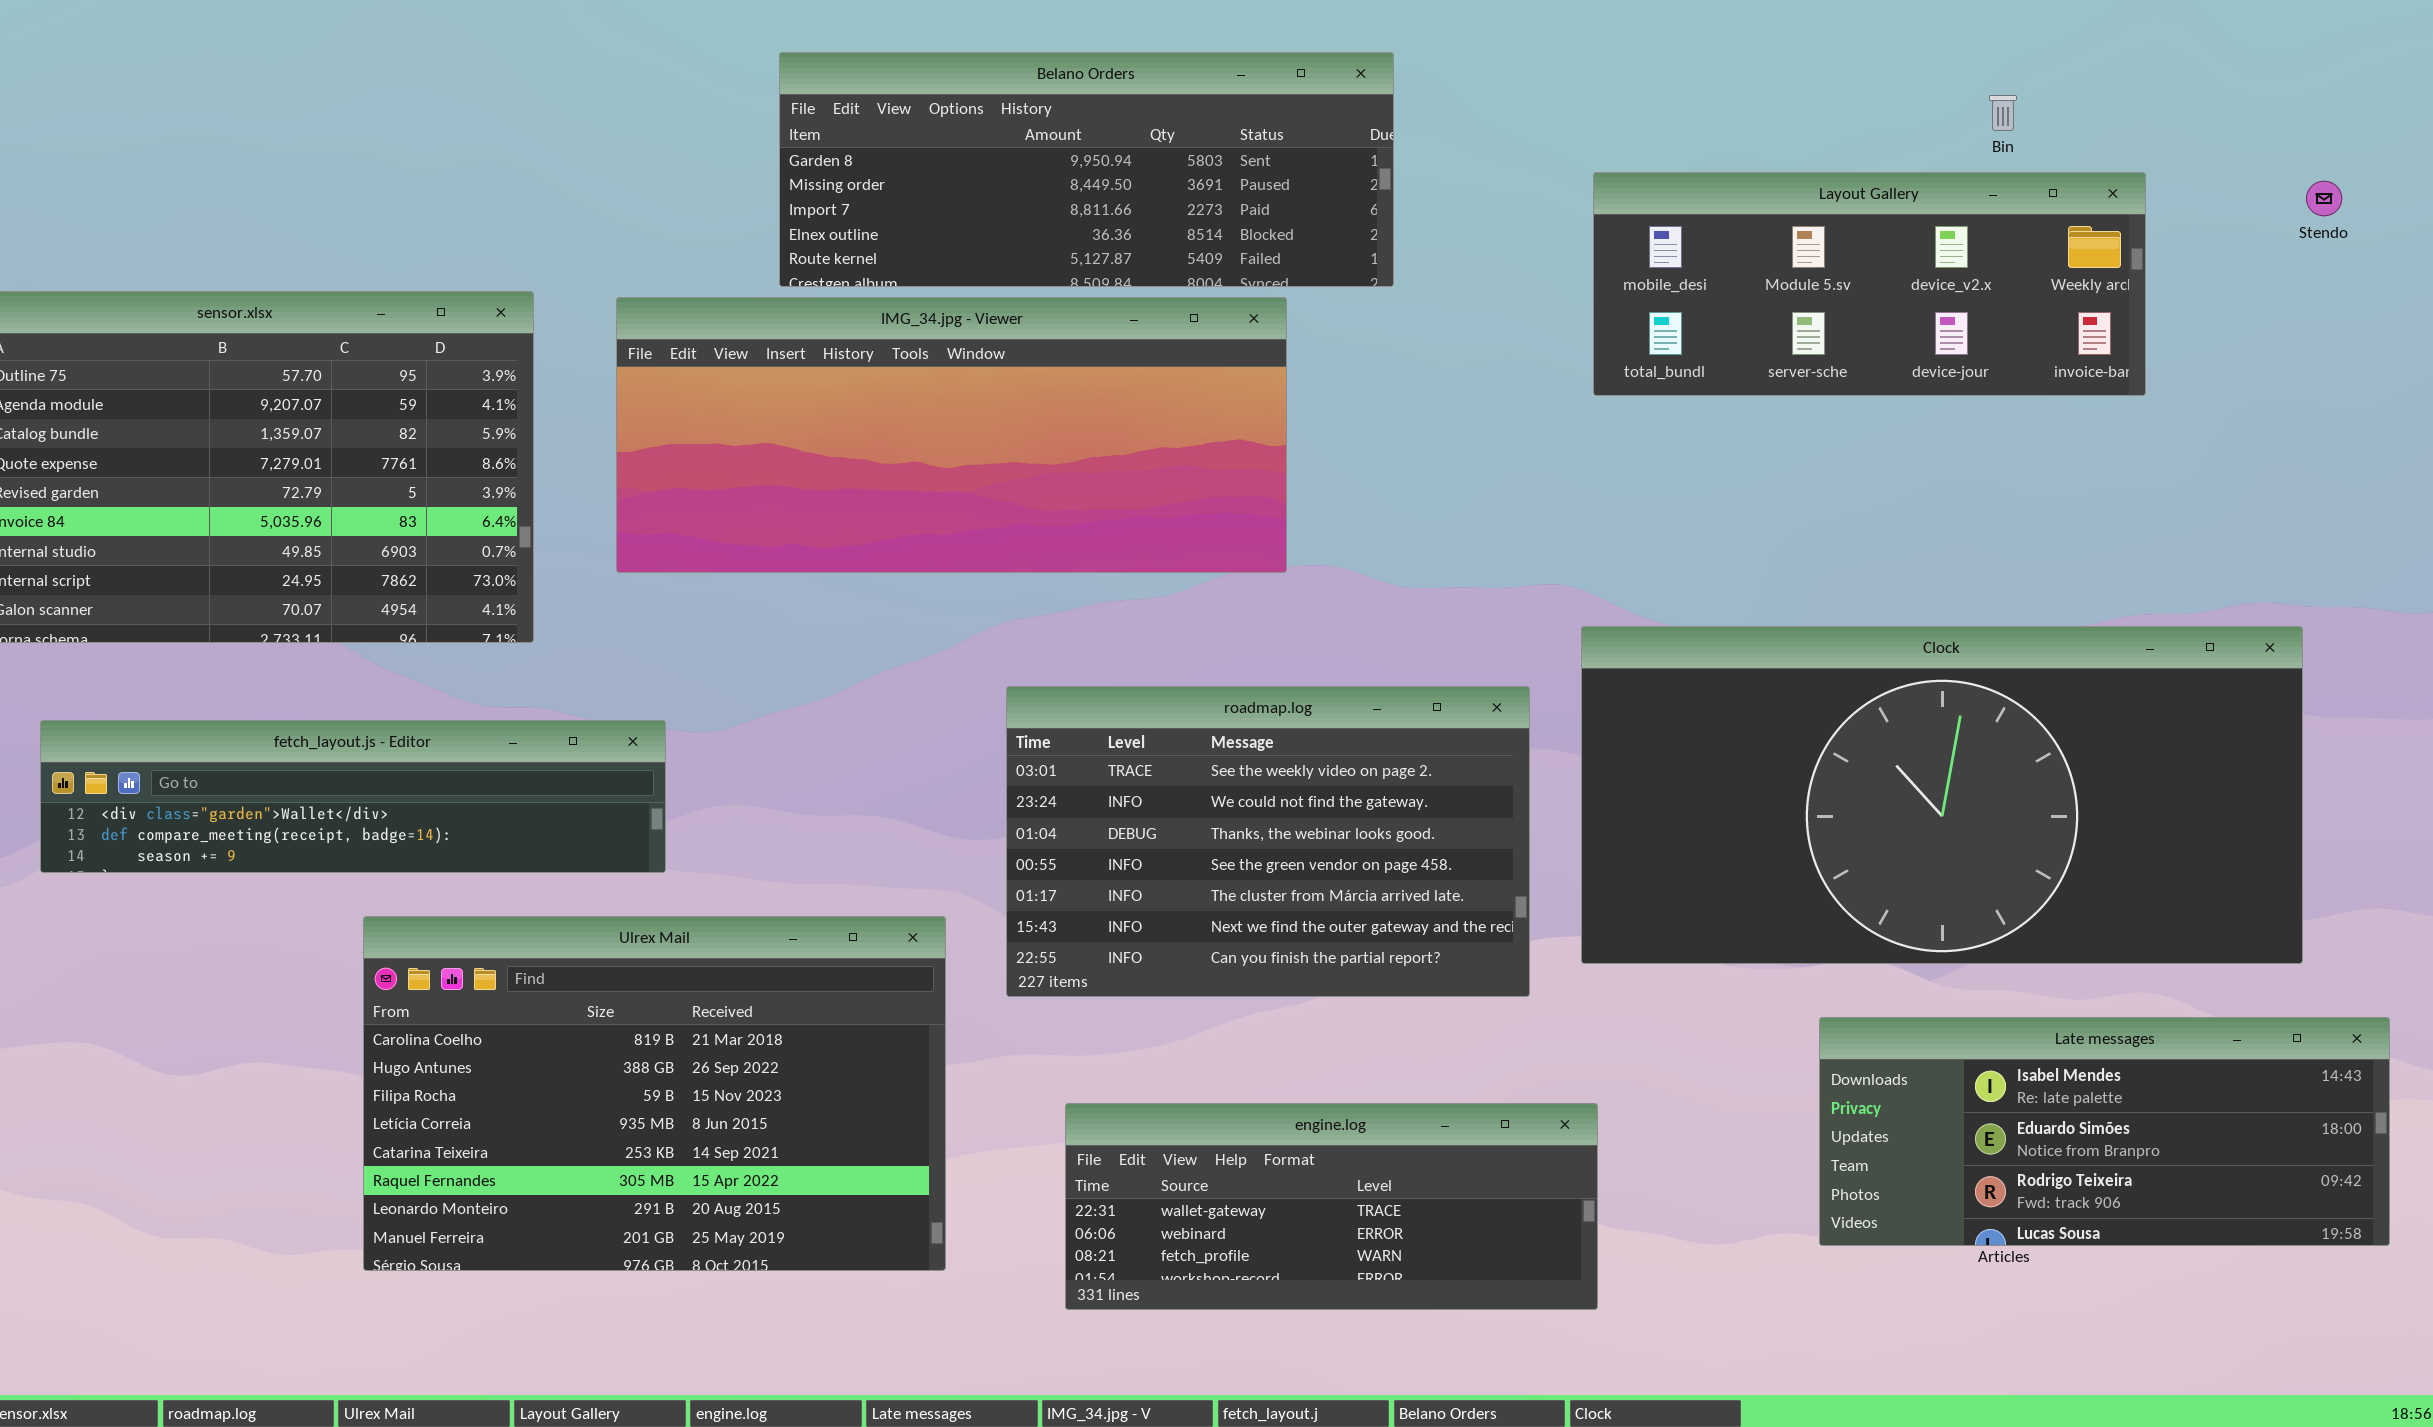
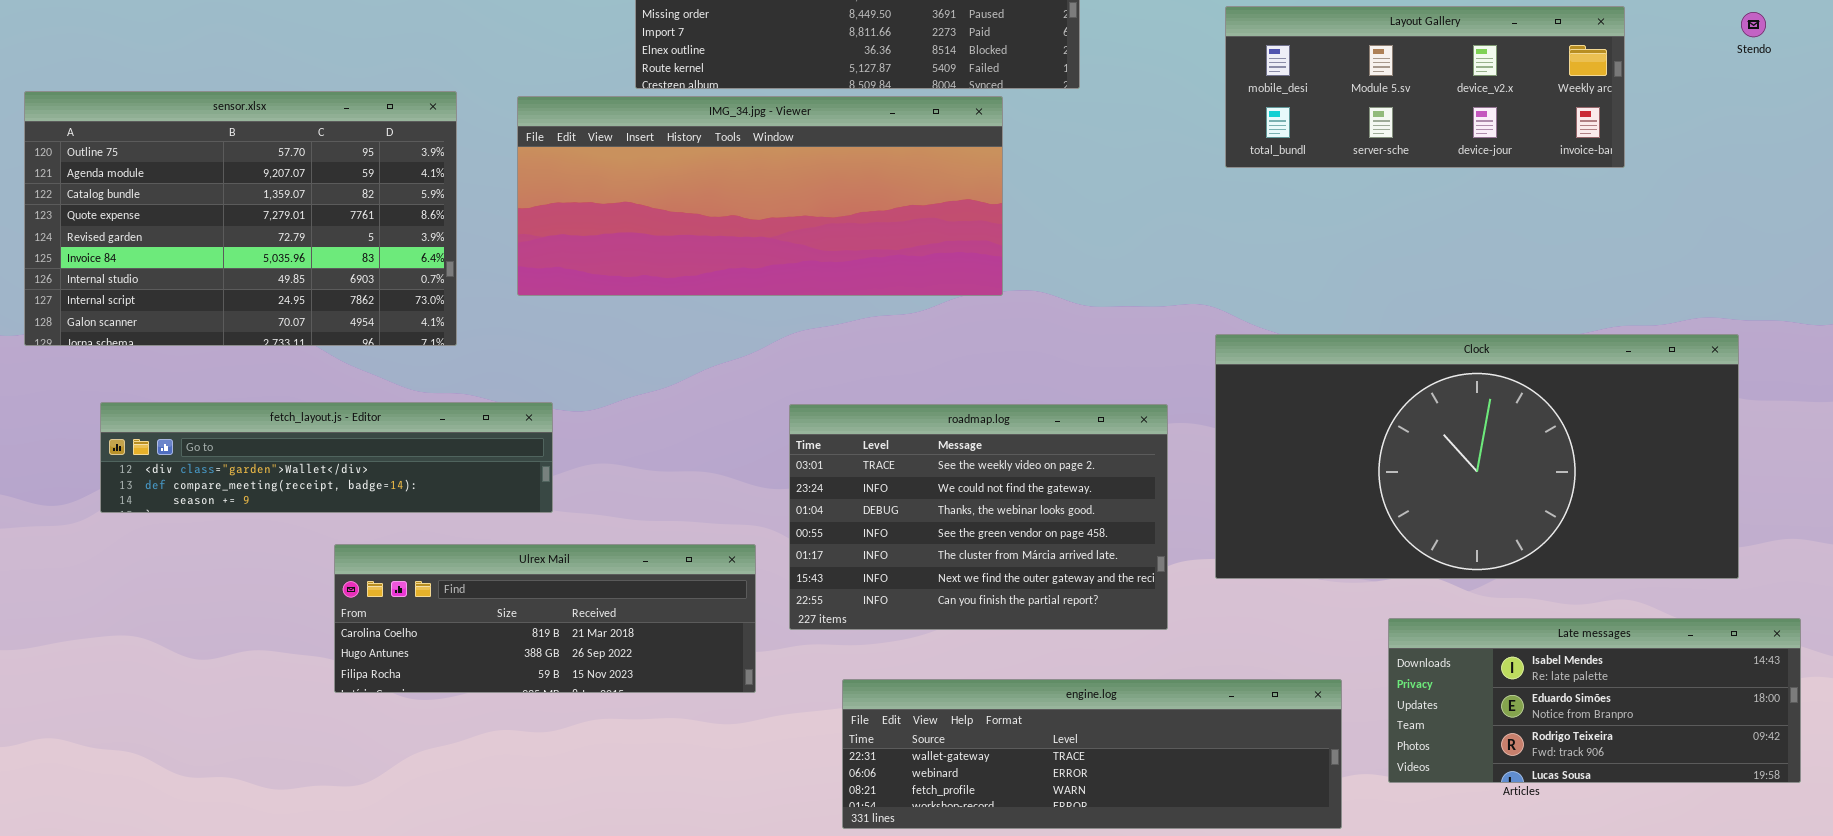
roadmap.log: [1006,686,1530,997] -> [789,404,1168,630], moved
Ulrex Mail: [363,916,946,1271] -> [334,544,756,693], resized
engine.log: [1065,1103,1598,1310] -> [842,679,1342,829], resized

